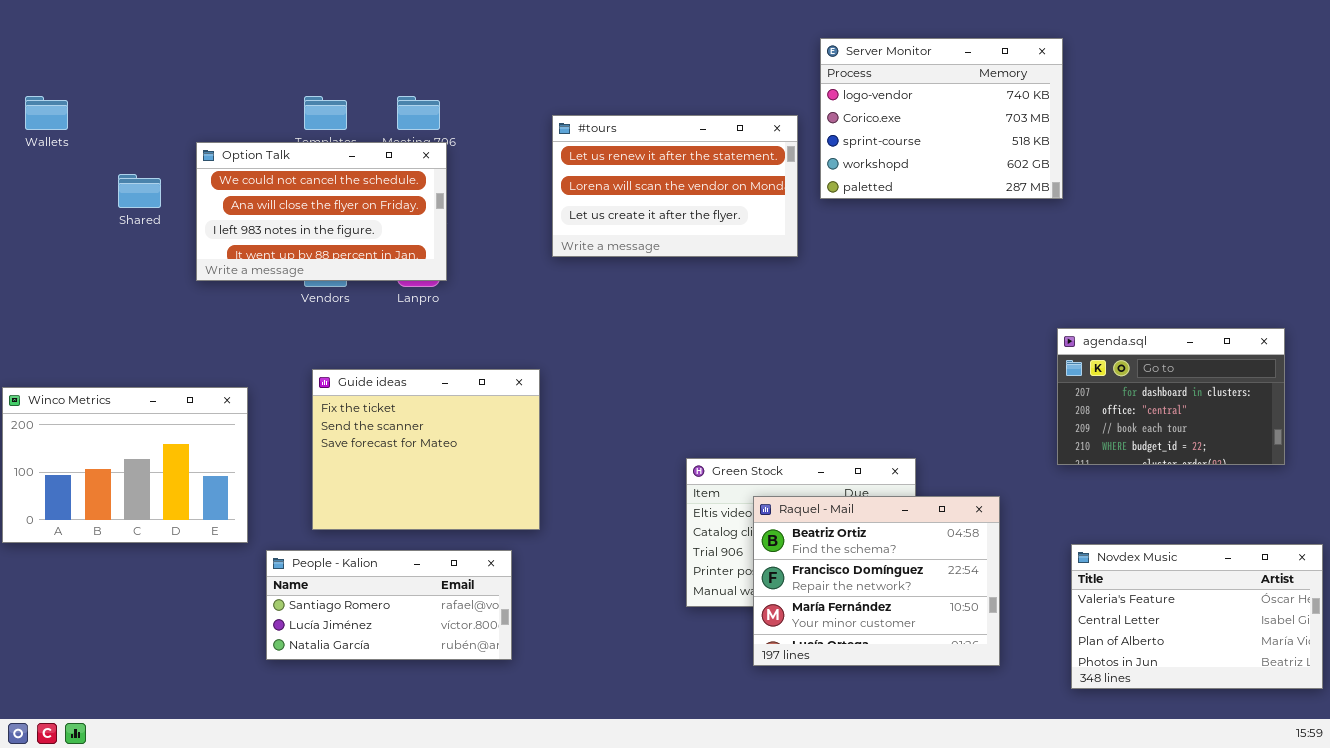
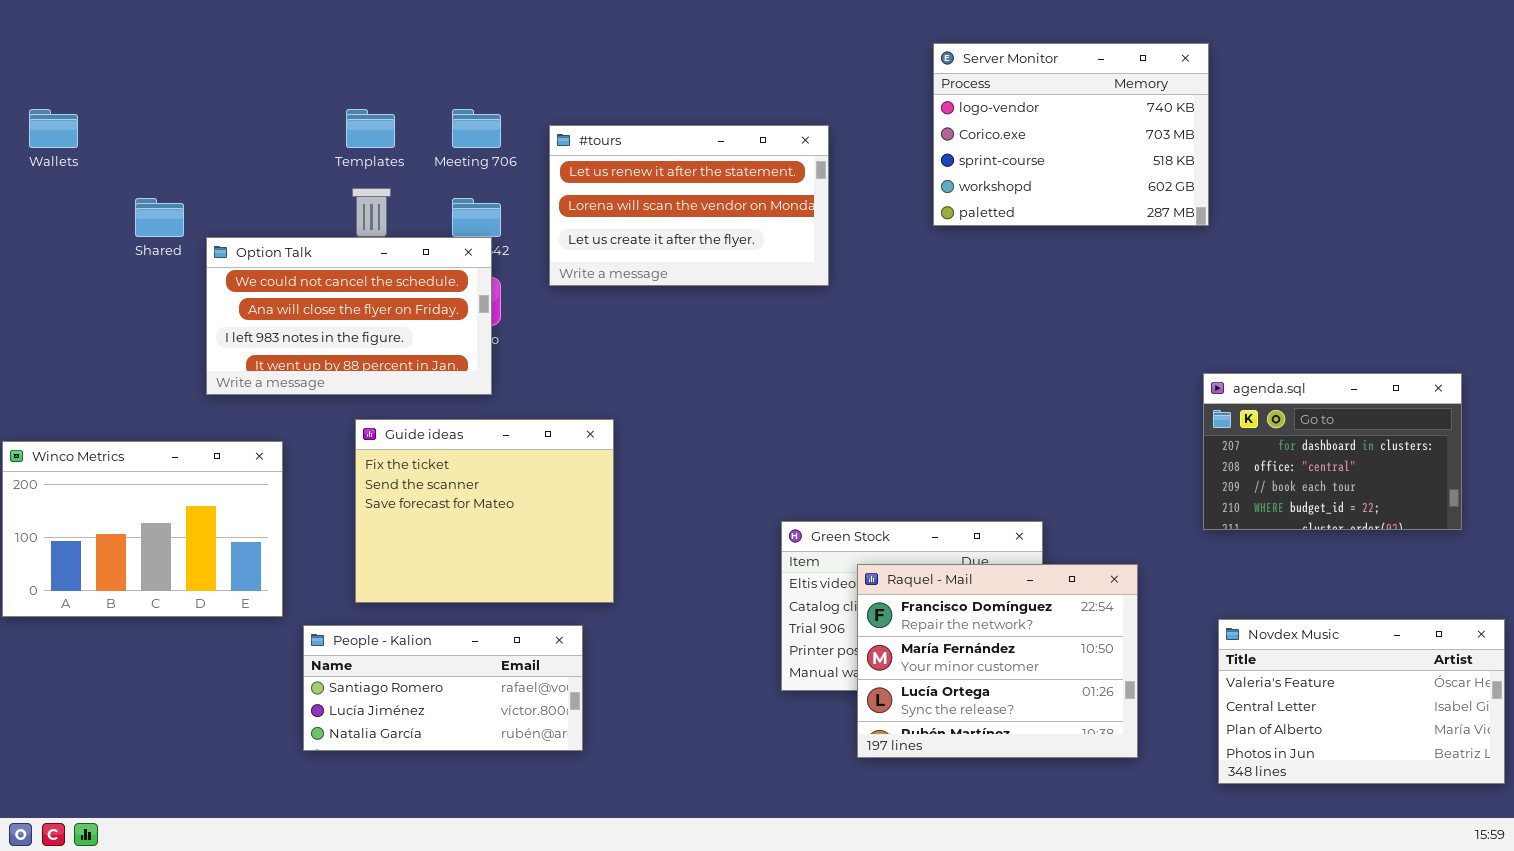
#tours: [552,115,798,257] -> [549,125,829,286], moved
Option Talk: [196,142,447,281] -> [206,237,492,395], moved
Raquel - Mail: [753,496,1000,666] -> [857,564,1138,758], scrolled down 1 row

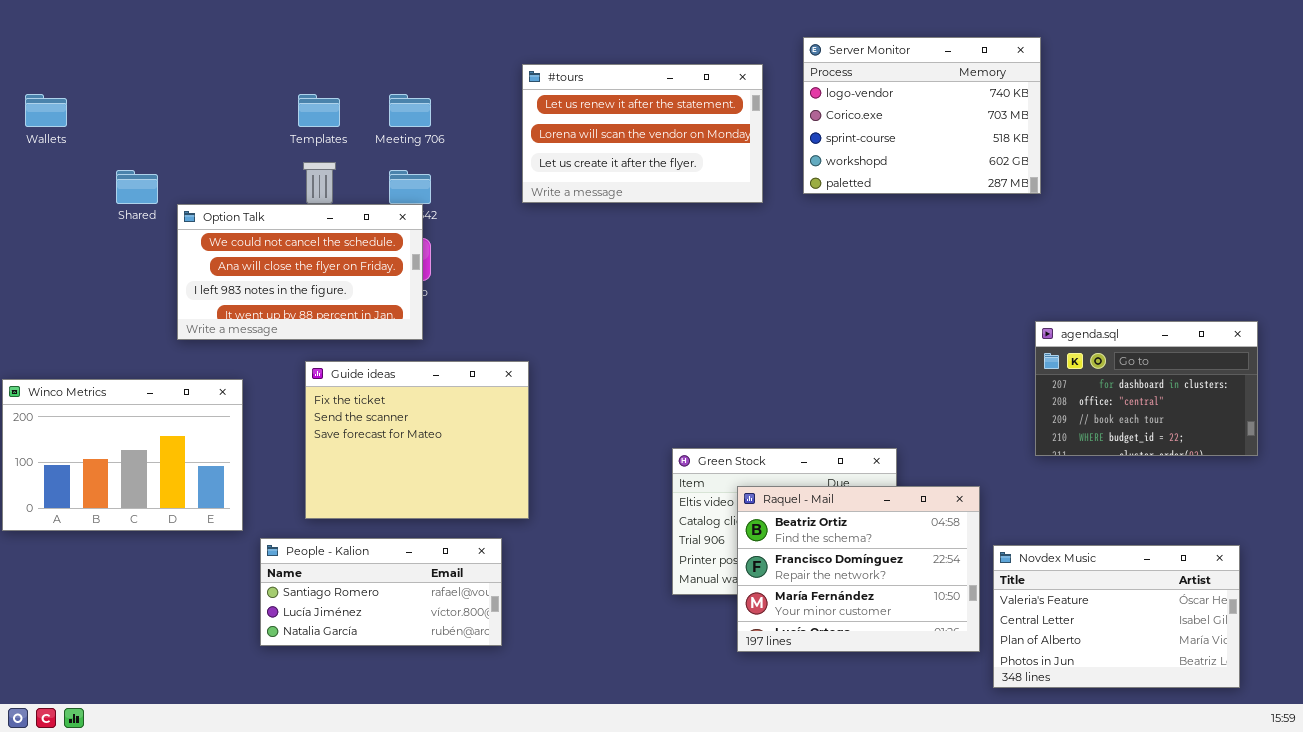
#tours: [549,125,829,286] -> [522,64,763,203], moved
Raquel - Mail: [857,564,1138,758] -> [737,486,980,652], scrolled up 1 row
Novdex Music: [1218,619,1505,784] -> [993,545,1240,688], moved

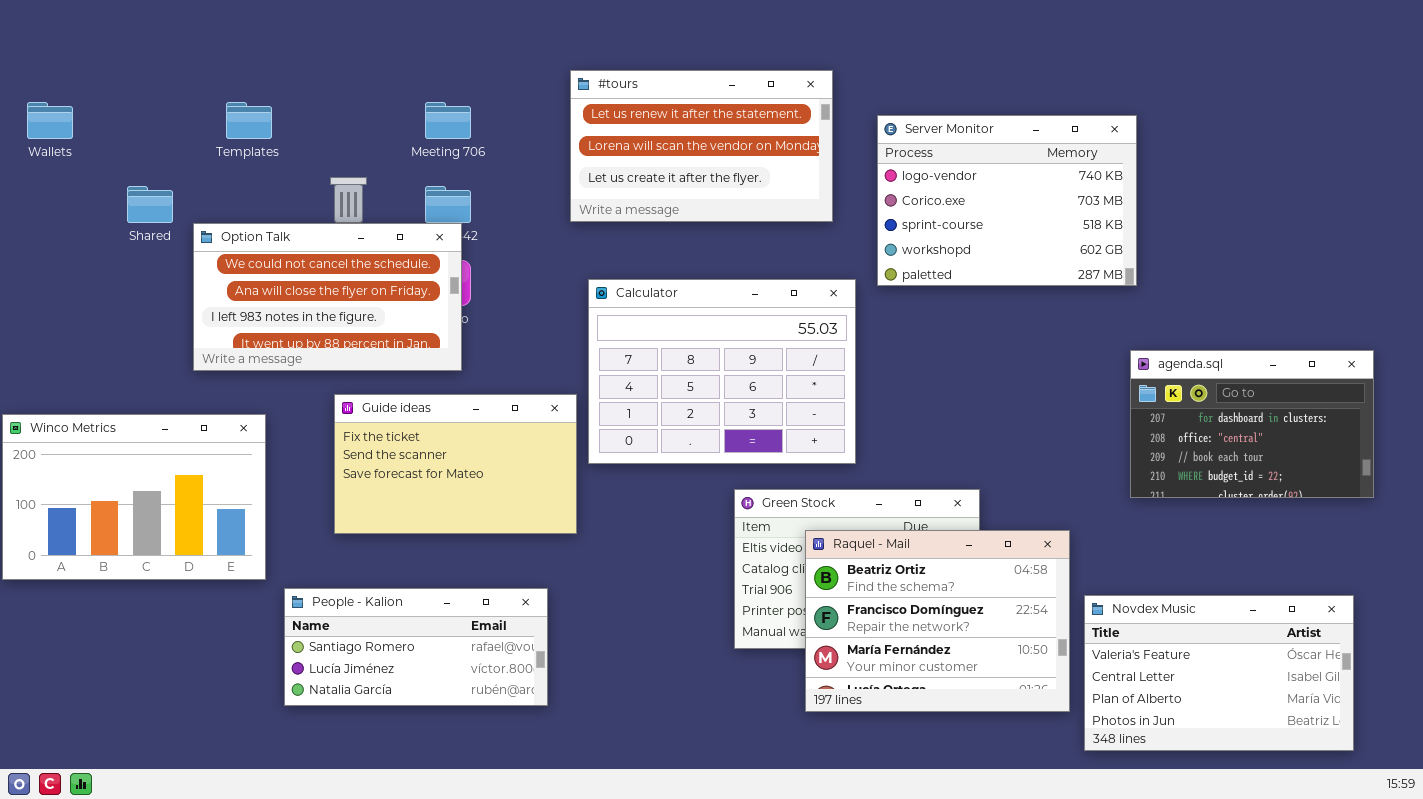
Server Monitor: [803,37,1041,194] -> [877,115,1137,286], moved
Templates: [298,94,340,127] -> [226,102,272,139], moved
Calculator: none -> [588,279,856,464], opened
Guide ideas: [305,361,529,519] -> [334,394,577,534], resized

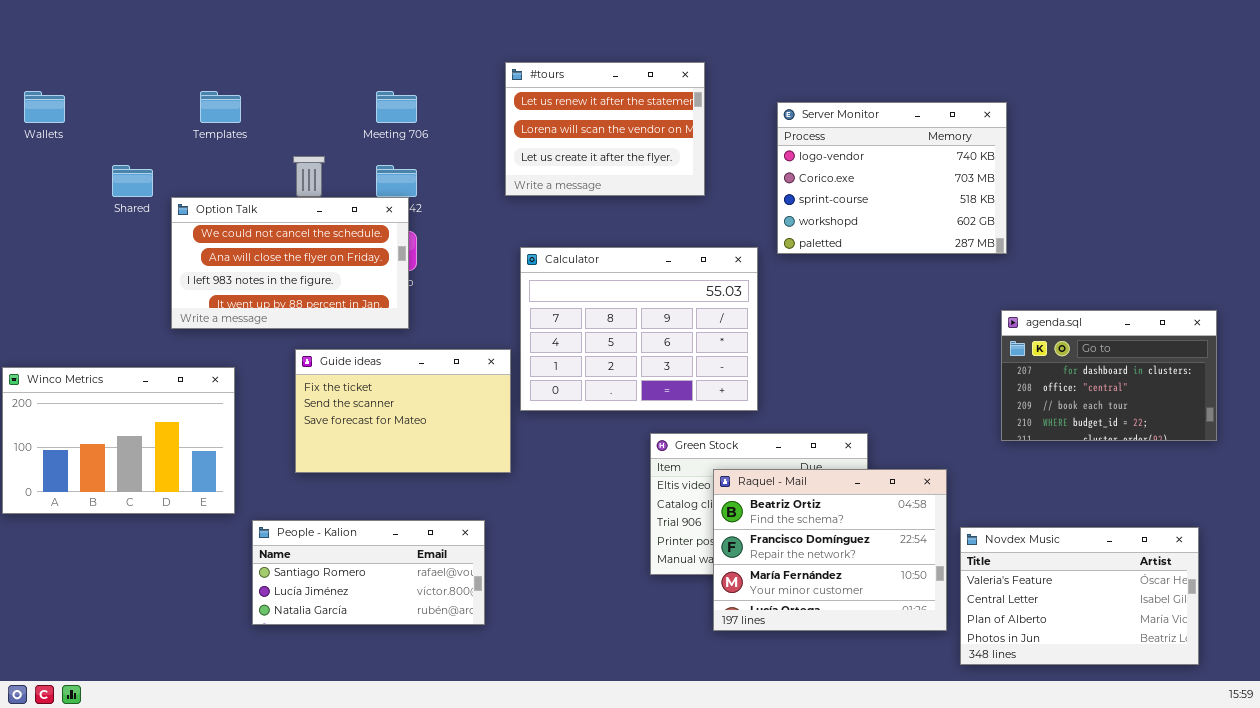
#tours: [570,70,833,222] -> [505,62,705,196], resized

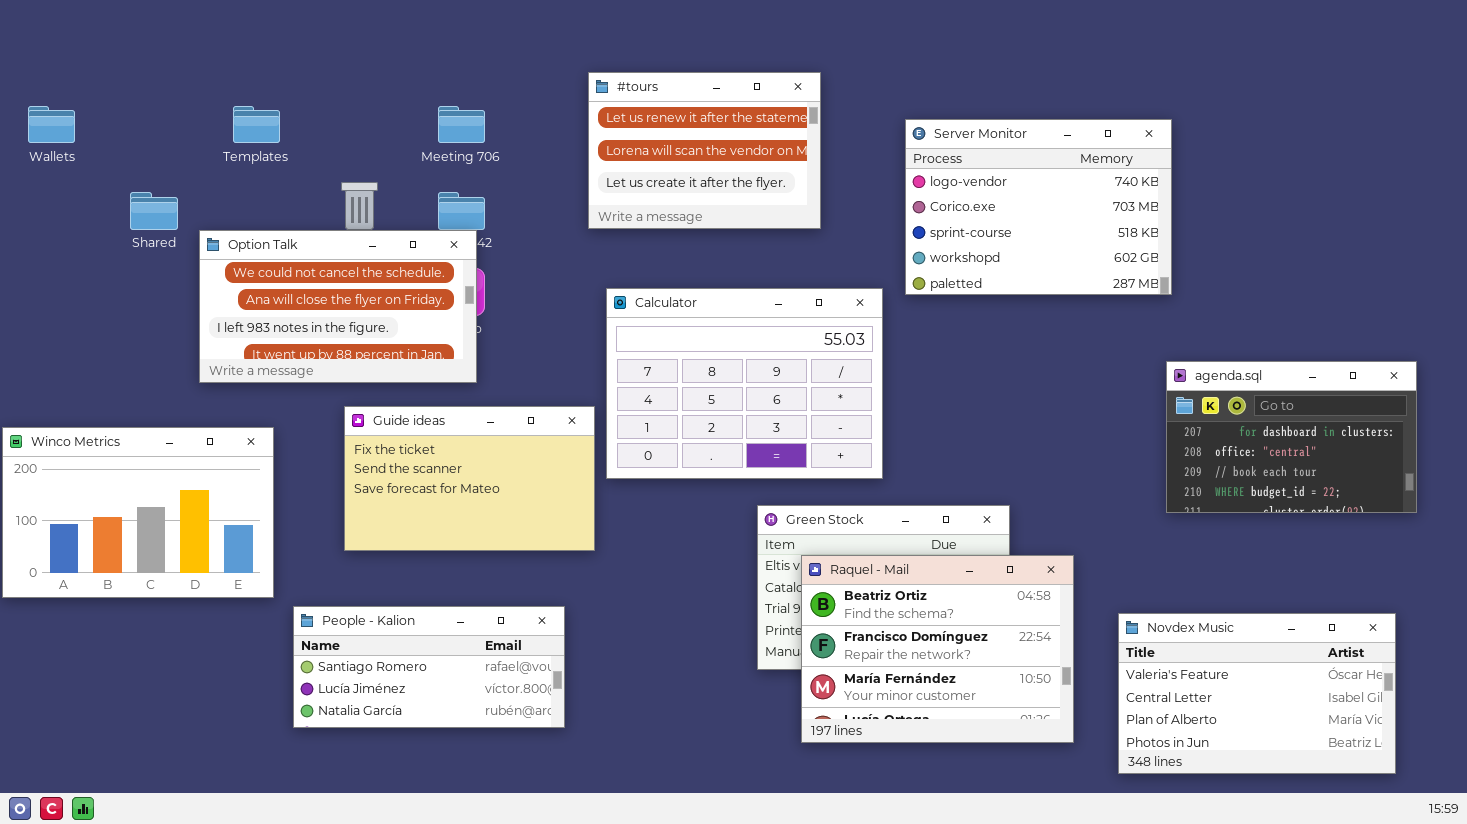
Raquel - Mail: [713,469,947,631] -> [801,555,1074,743], moved

